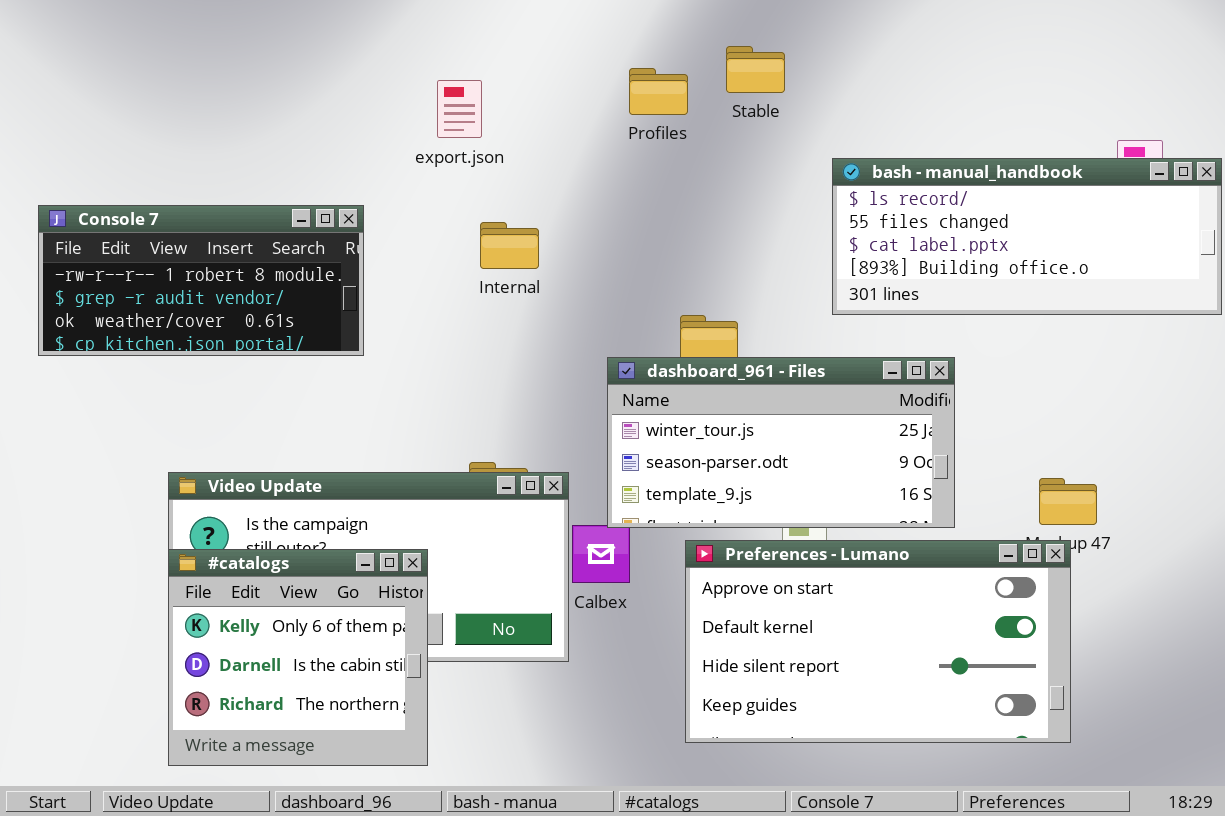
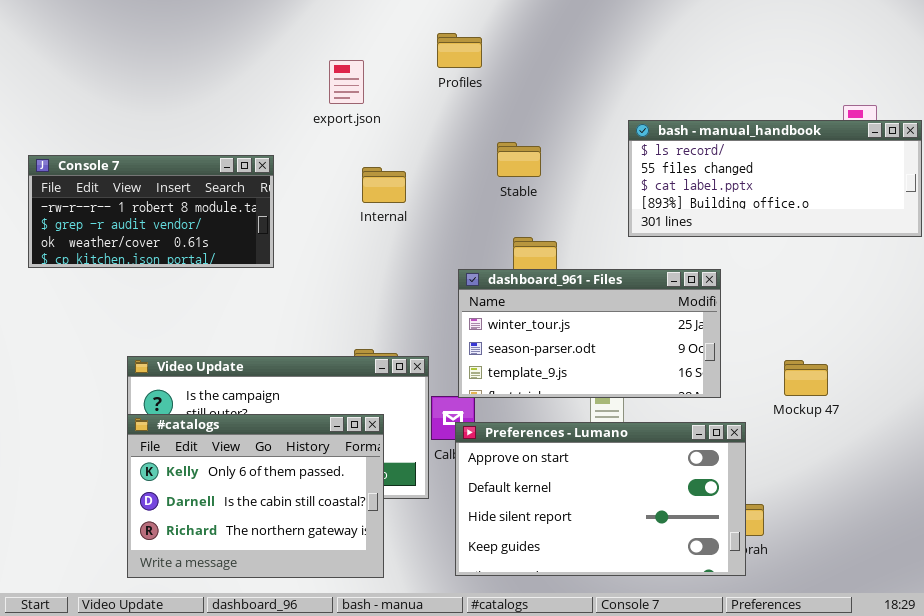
Stable: [726,46,785,93] -> [497,142,541,177], moved
Profiles: [629,68,688,115] -> [437,33,482,68], moved
Preferences - Lumano: [685,540,1071,743] -> [455,422,746,576], moved
#catalogs: [168,549,428,766] -> [127,414,384,578], resized

